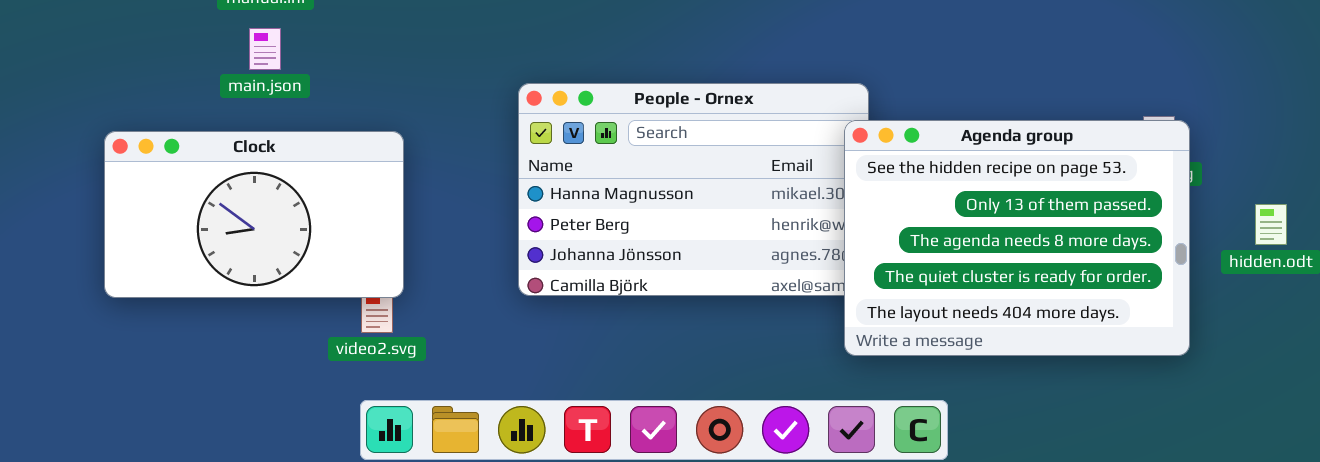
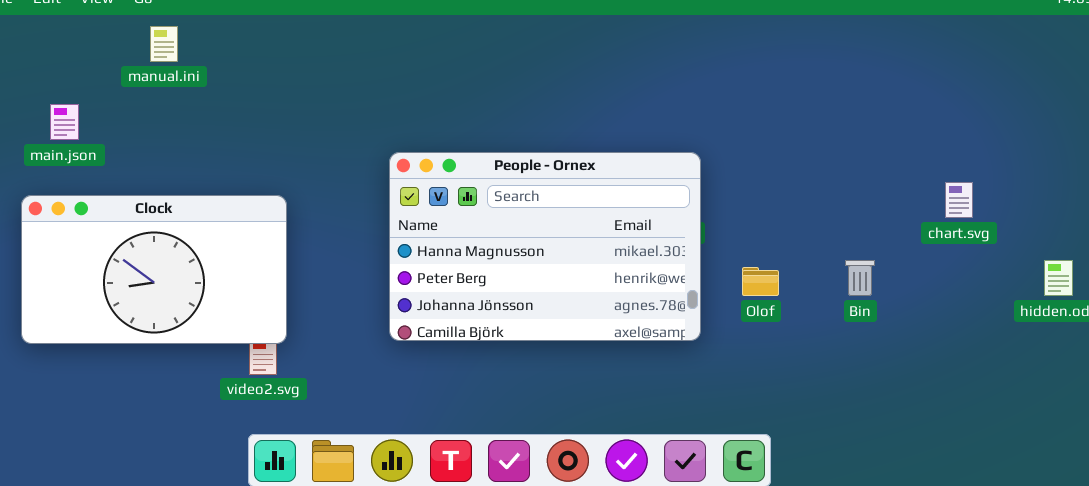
main.json: [249,28,281,70] -> [50,104,79,140], moved
Agenda group: [844,120,1190,356] -> none, closed

